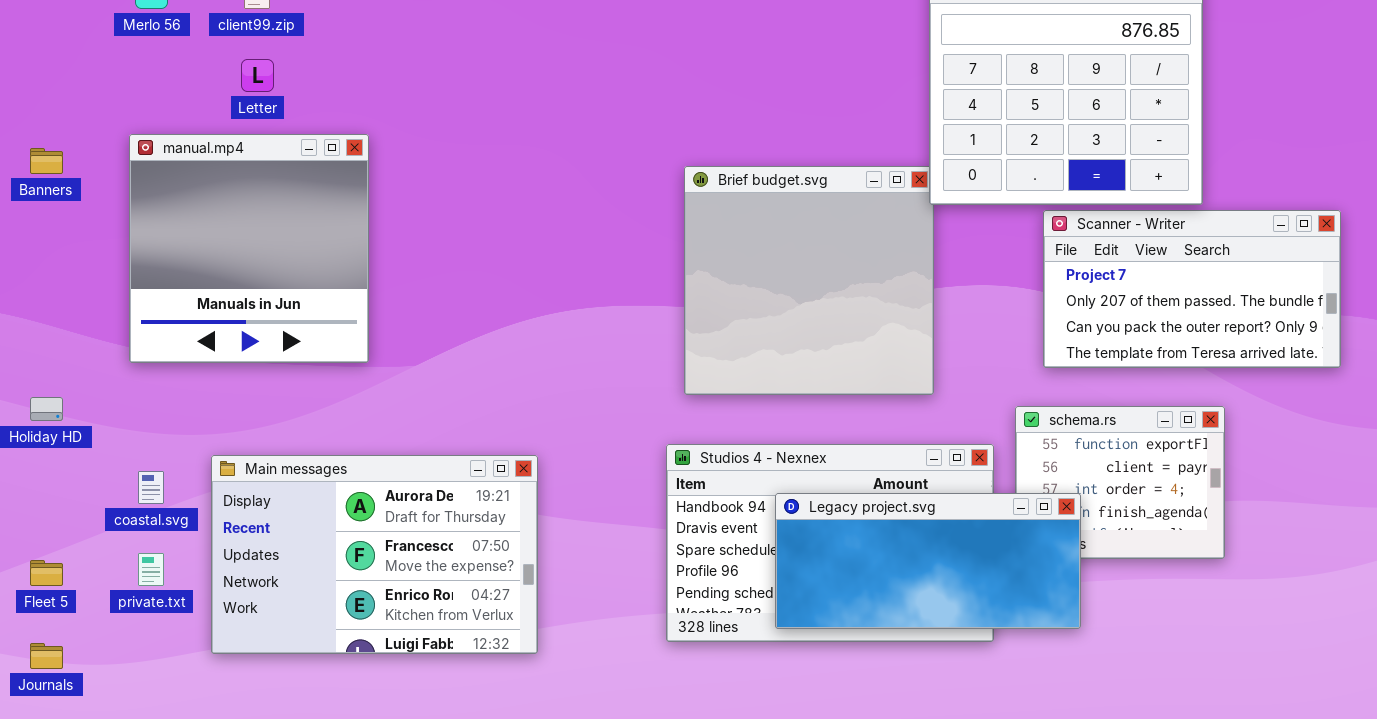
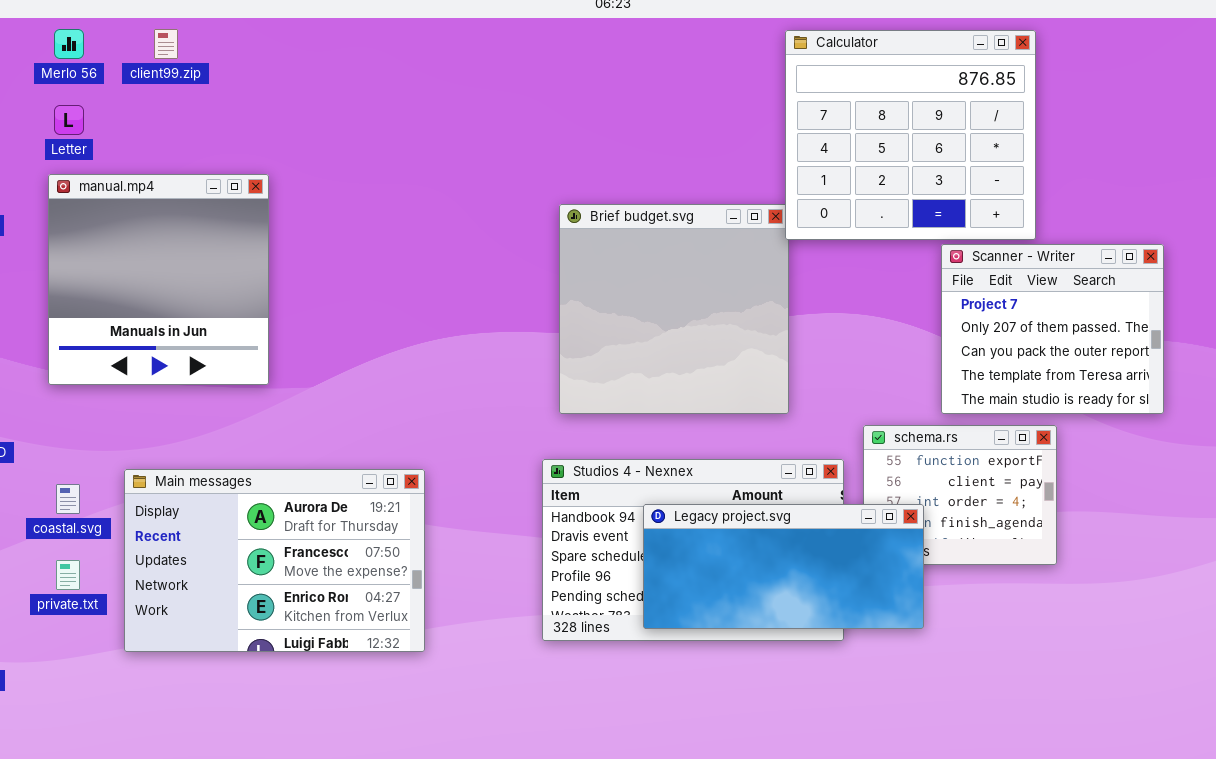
Letter: [241,59,274,92] -> [54,105,84,135], moved
Scanner - Writer: [1043,210,1341,368] -> [941,244,1164,414], resized

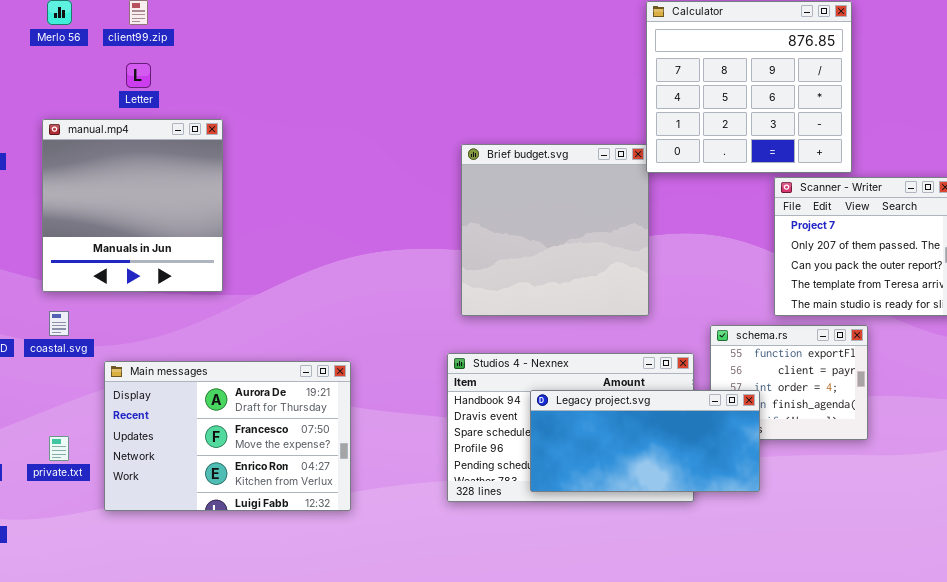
Letter: [54,105,84,135] -> [126,63,151,88], moved
coastal.svg: [56,484,80,514] -> [49,311,69,336], moved

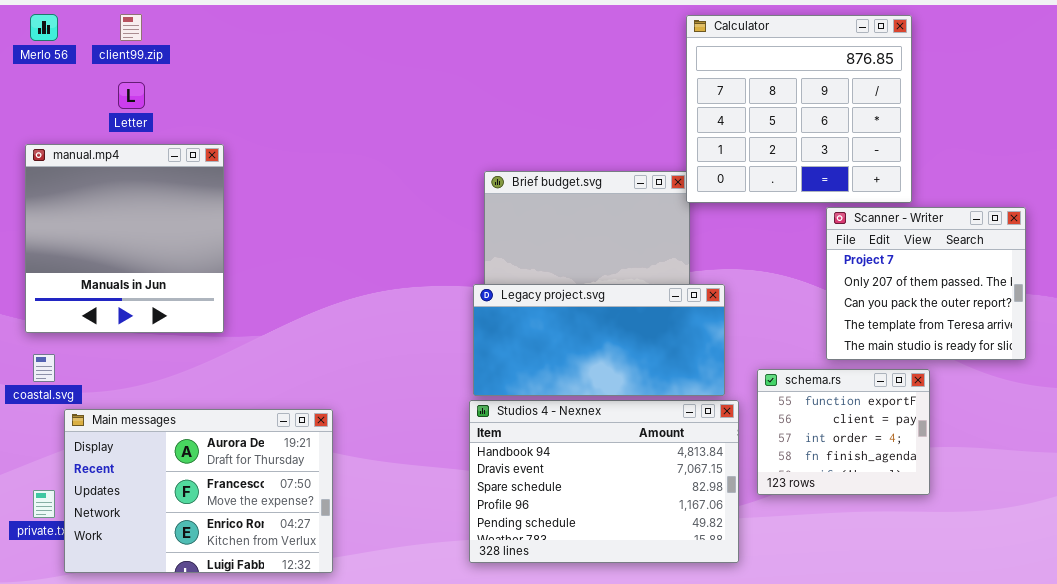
Main messages: [104,361,351,511] -> [64,409,333,573], moved
Legacy project.svg: [530,390,760,492] -> [473,284,725,396], moved

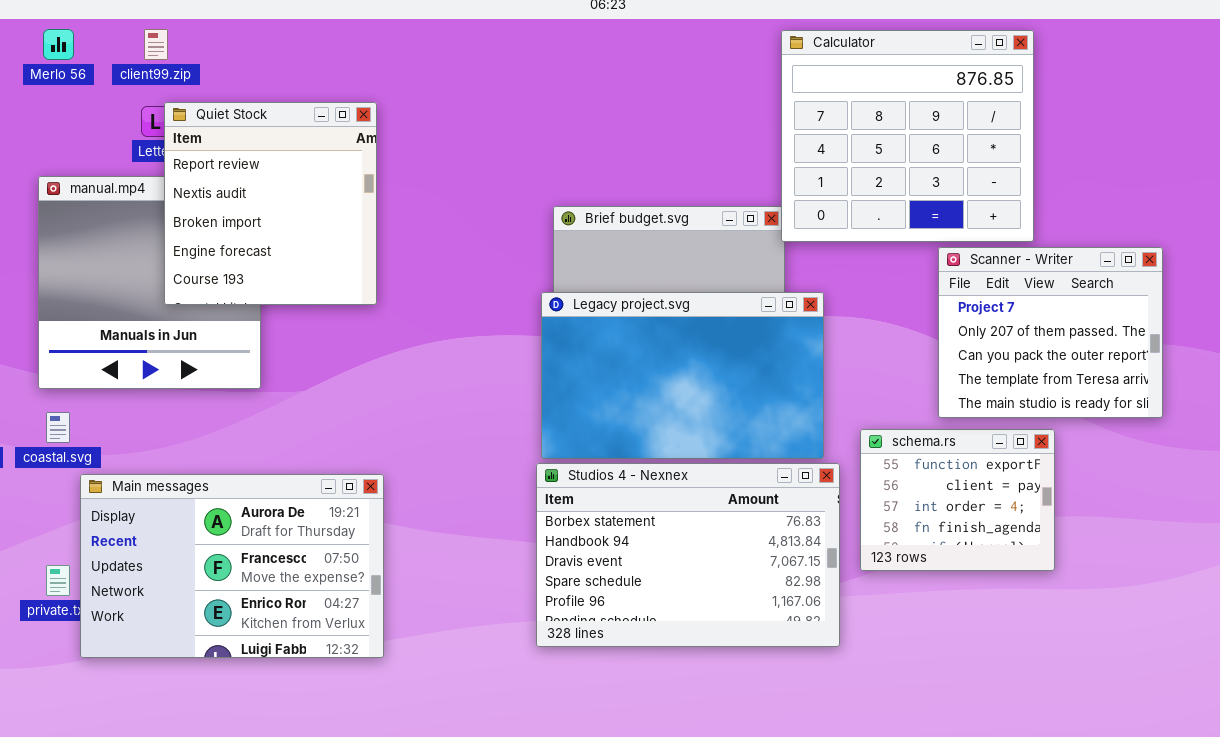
Quiet Stock: none -> [164,102,377,305], opened
Legacy project.svg: [473,284,725,396] -> [541,292,824,459], resized
Studios 4 - Nexnex: [469,400,739,563] -> [536,463,840,647], scrolled up 1 row

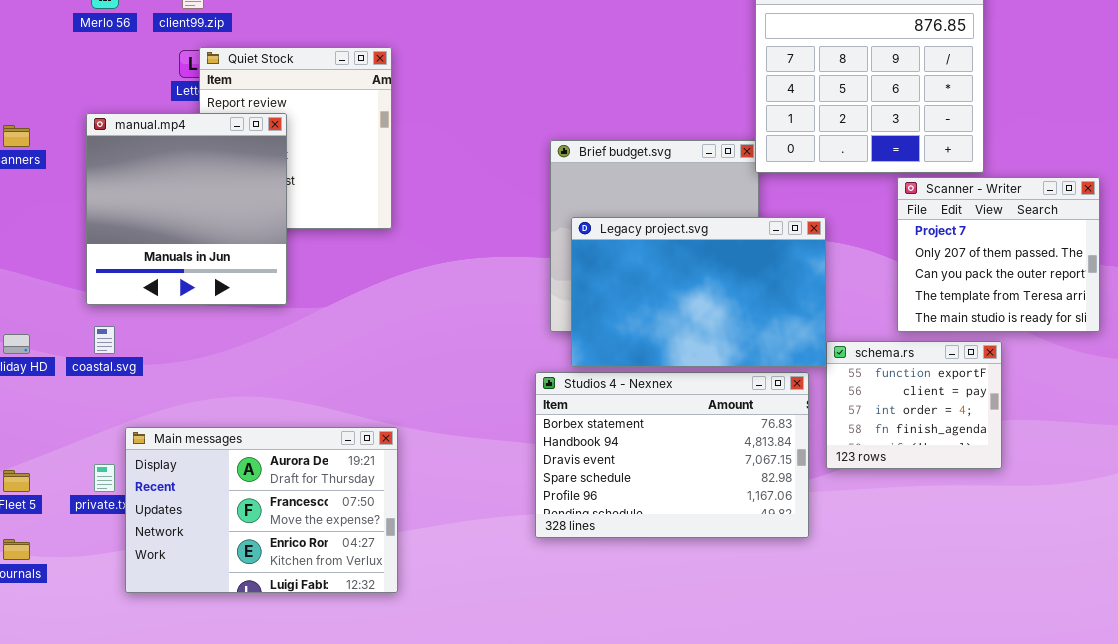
manual.mp4: [38,176,261,389] -> [86,113,287,305], raised
Legacy project.svg: [541,292,824,459] -> [571,217,826,367], moved
Main messages: [80,474,384,658] -> [125,427,398,593], moved

